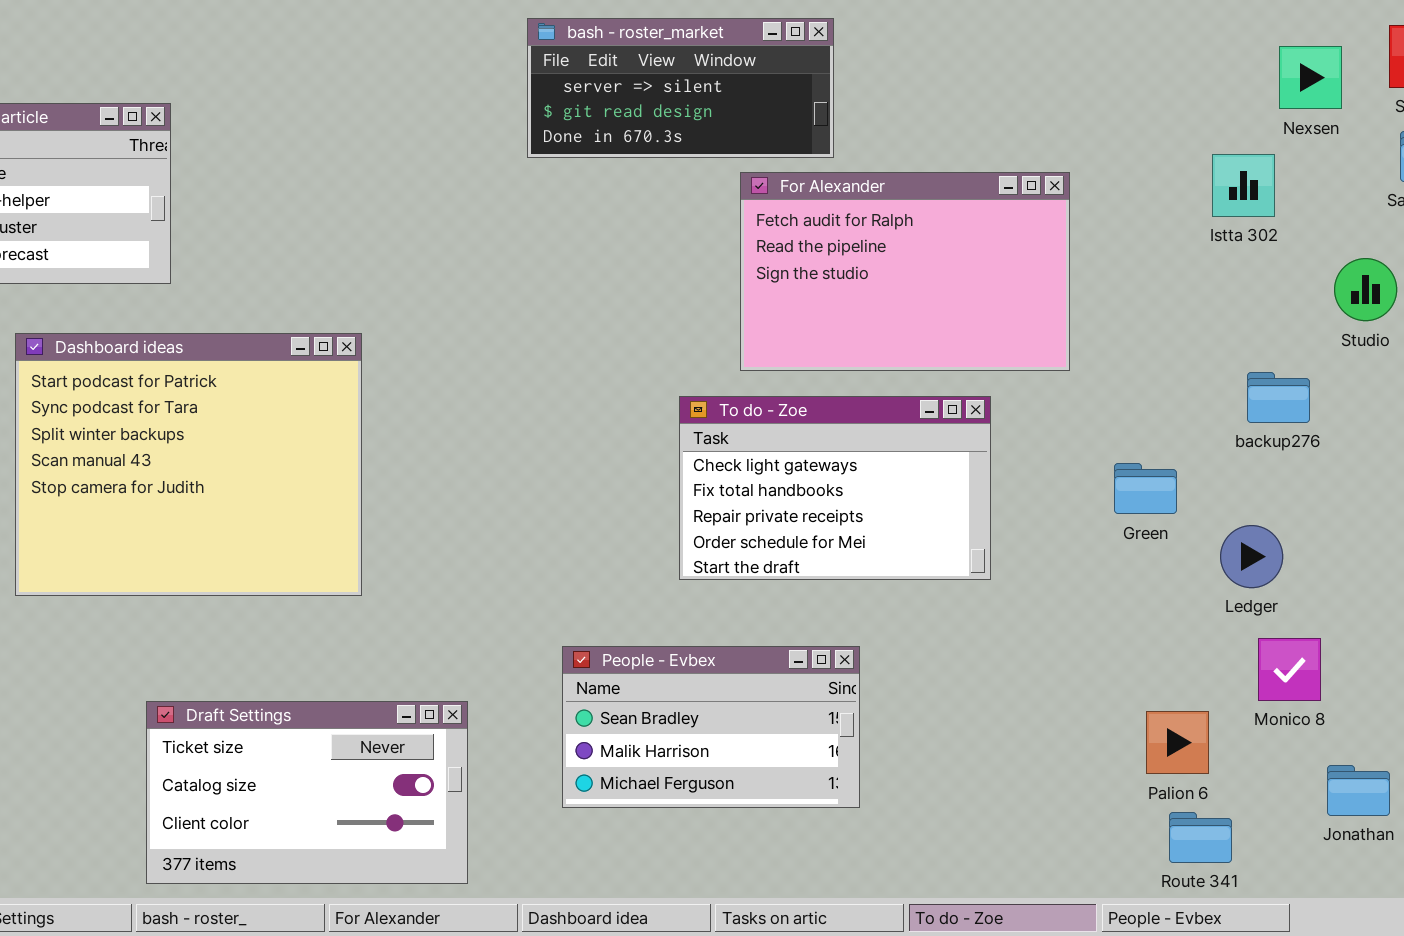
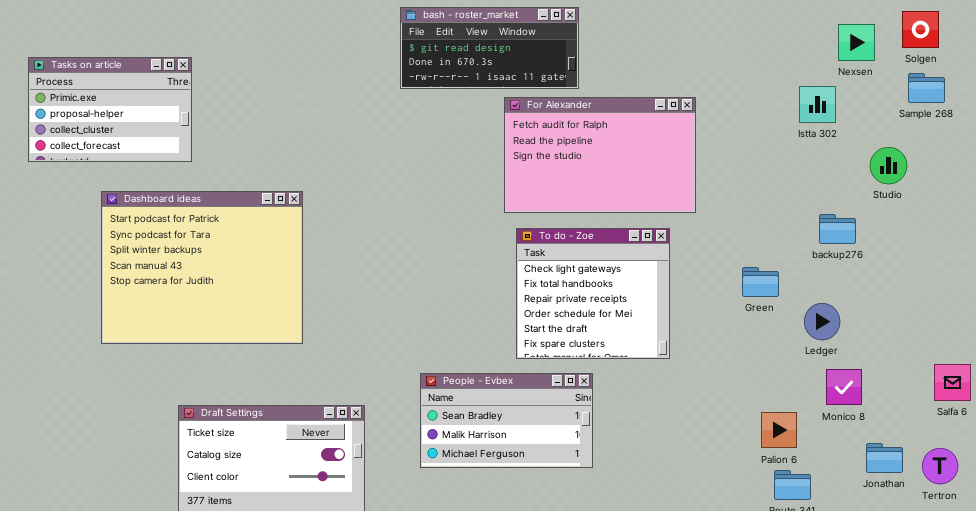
bash - roster_market: [527,18,834,158] -> [400,7,579,89], scrolled down 1 row
For Alexander: [740,172,1070,371] -> [504,97,696,213], moved
To do - Zoe: [679,396,991,580] -> [516,228,670,359], resized

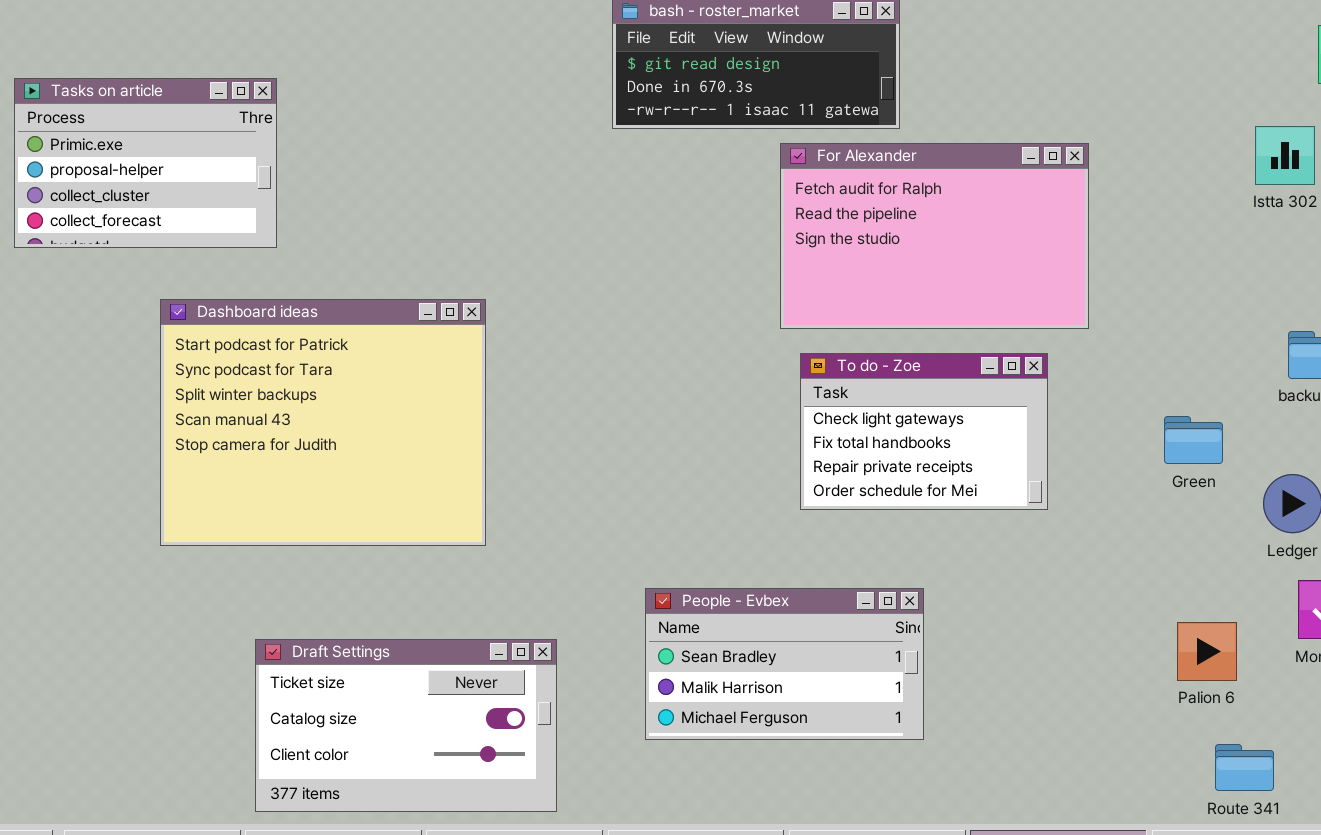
Dashboard ideas: [101,191,303,344] -> [160,299,486,546], moved
To do - Zoe: [516,228,670,359] -> [800,353,1048,510], resized
Palion 6: [761,412,797,448] -> [1177,622,1237,681], moved

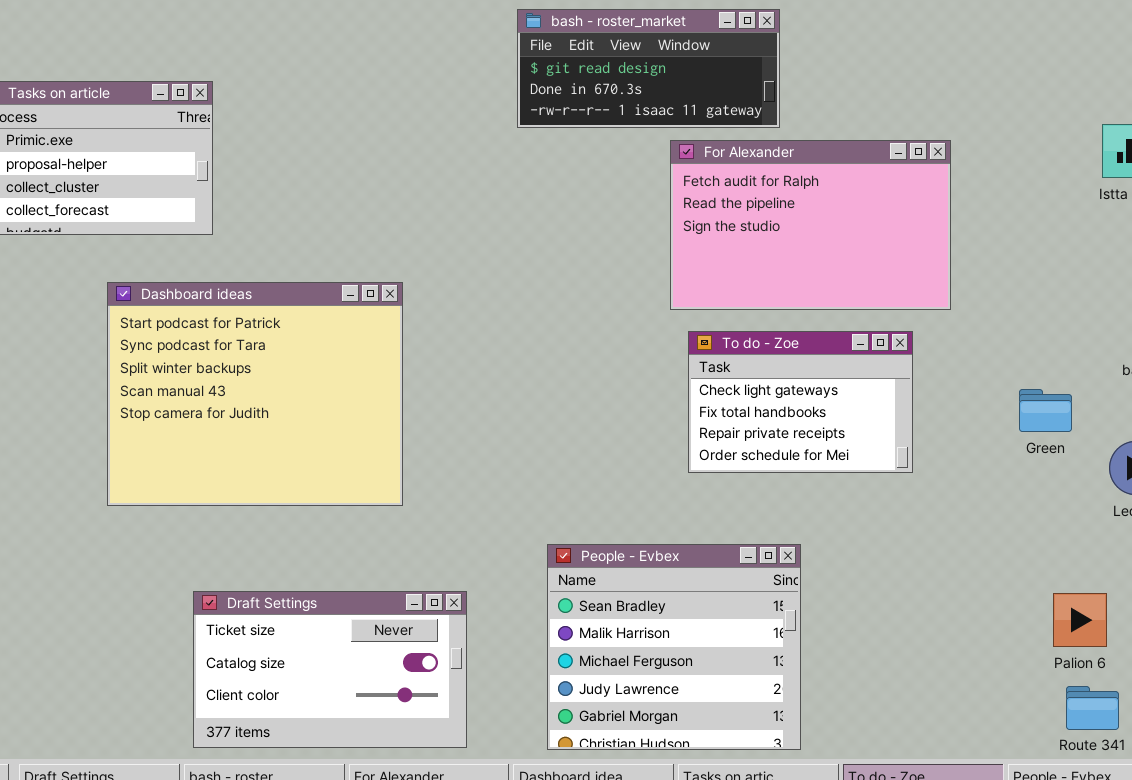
People - Evbex: [645,588,924,740] -> [547,544,801,750], resized
Palion 6: [1177,622,1237,681] -> [1053,593,1107,647], moved

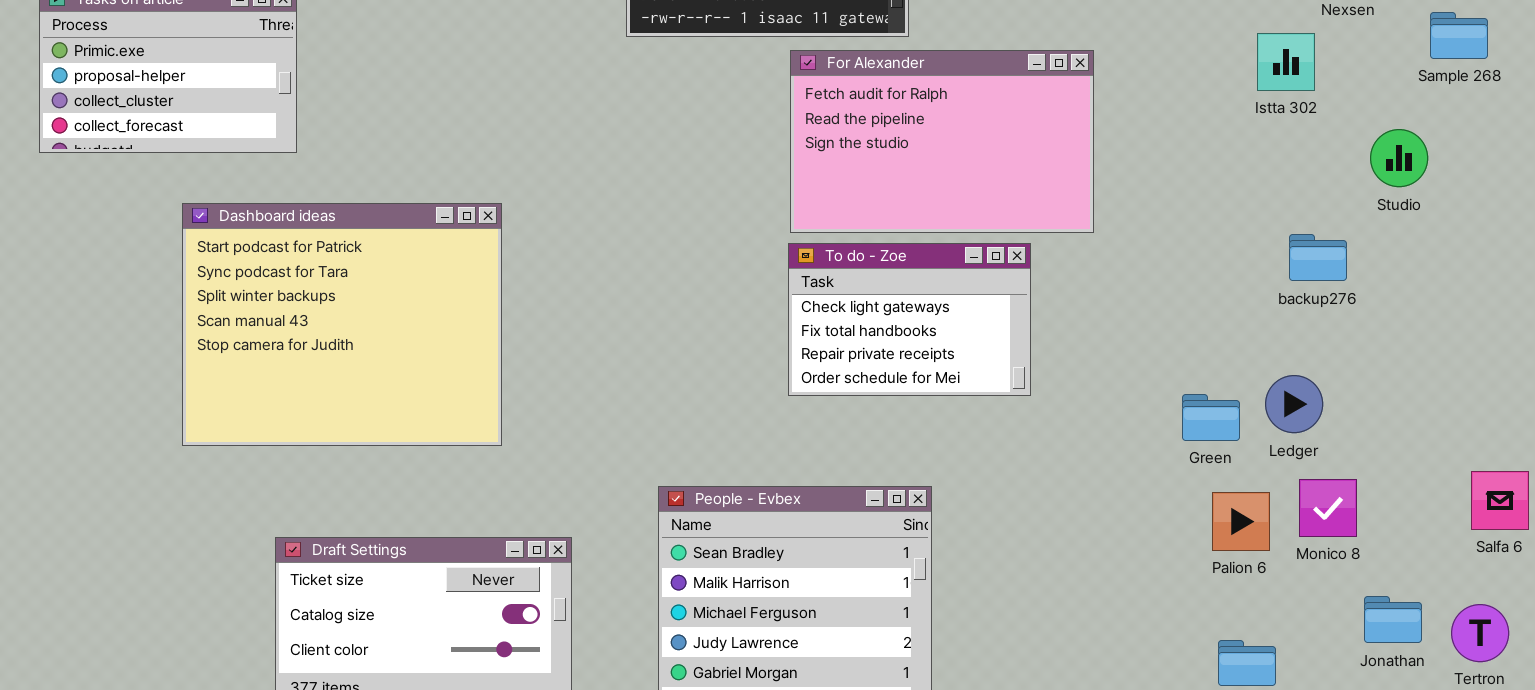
To do - Zoe: [688,331,913,473] -> [788,243,1031,396], moved
Green: [1019,389,1072,432] -> [1182,394,1240,441], moved
Palion 6: [1053,593,1107,647] -> [1212,492,1270,551], moved

